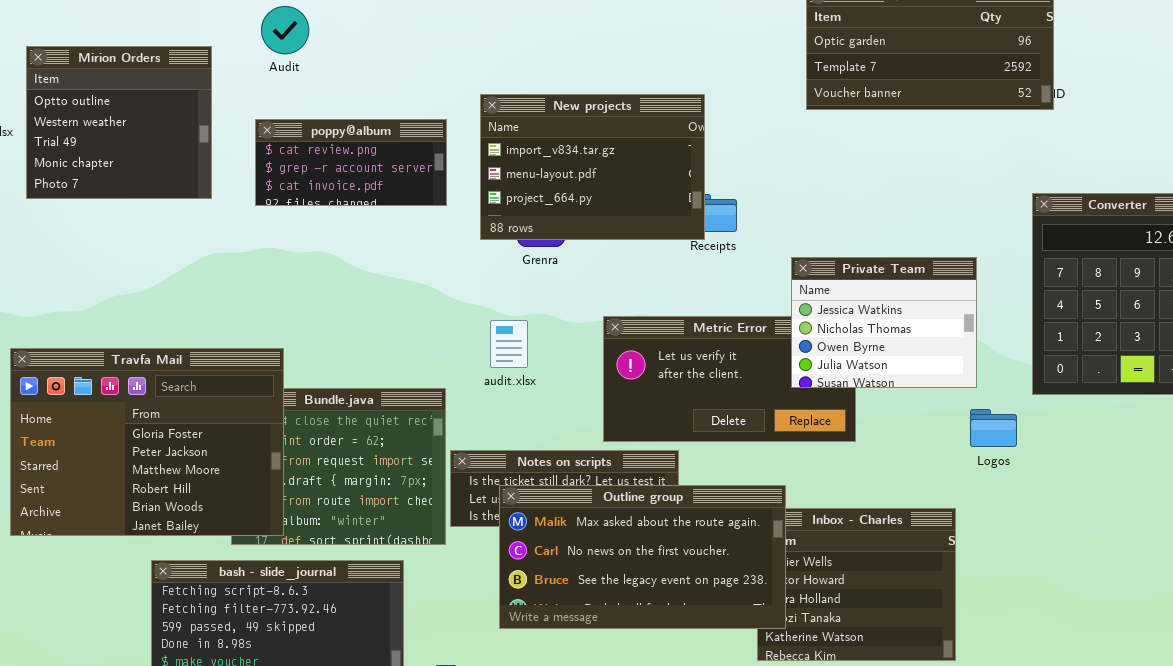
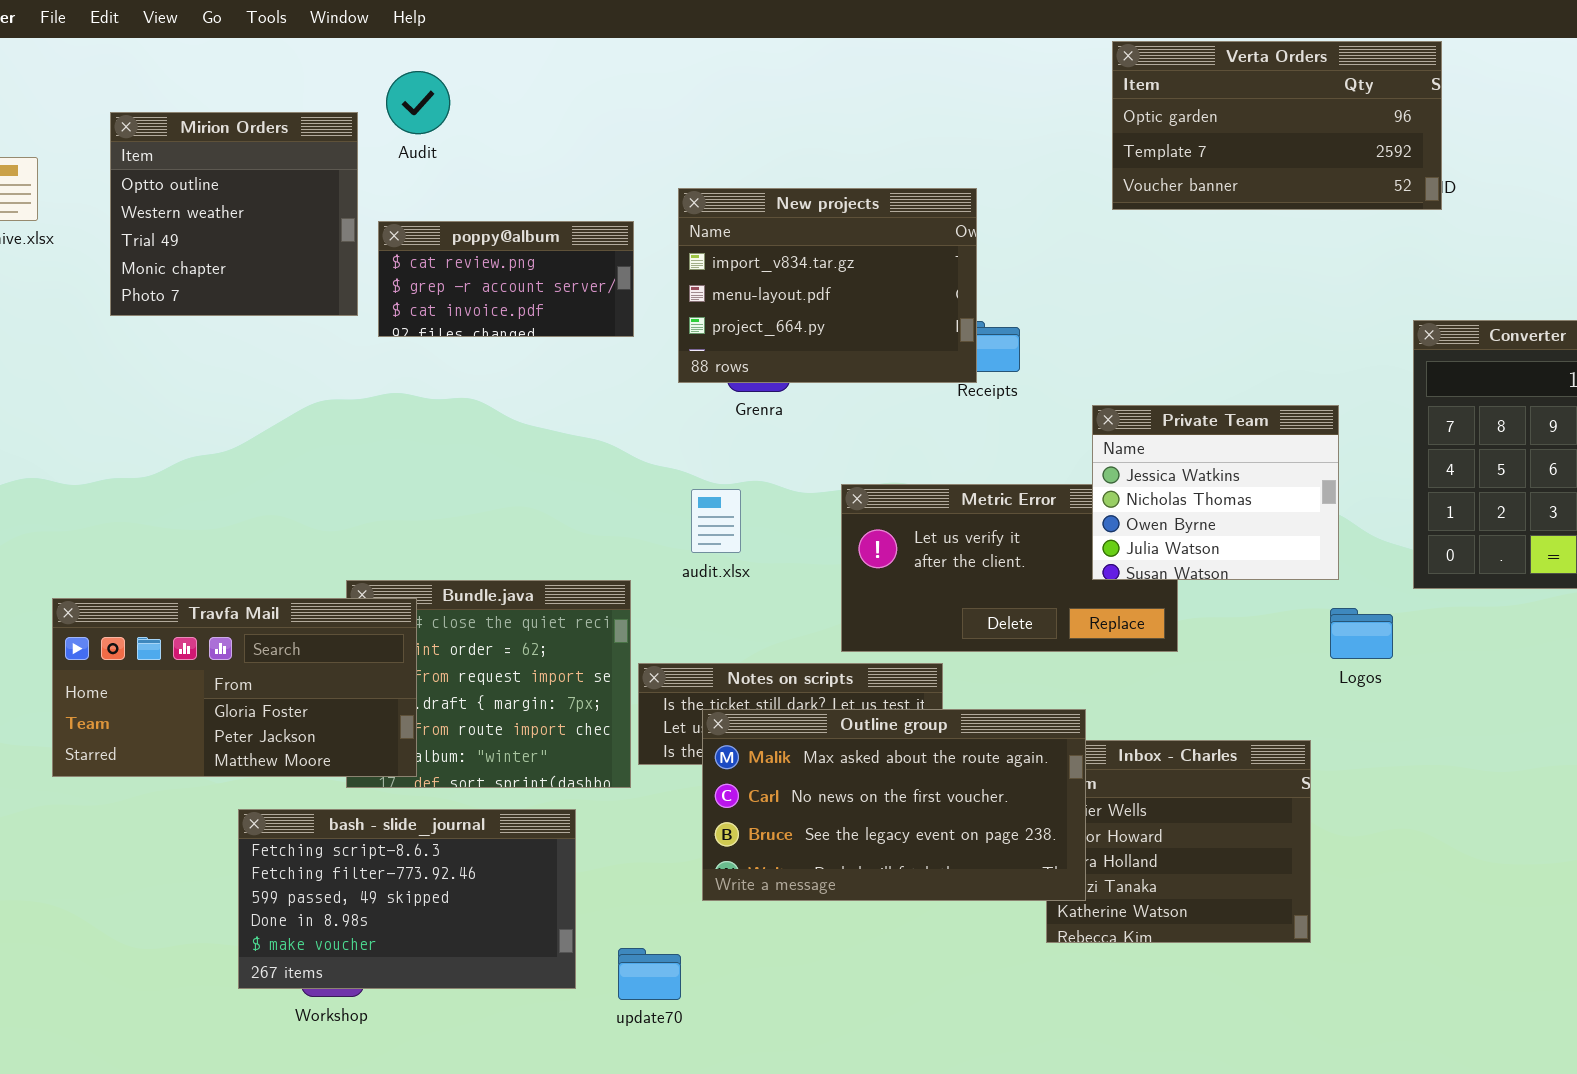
Mirion Orders: [26,46,212,199] -> [110,112,358,316], moved
Travfa Mail: [10,348,284,536] -> [52,598,417,777], resized

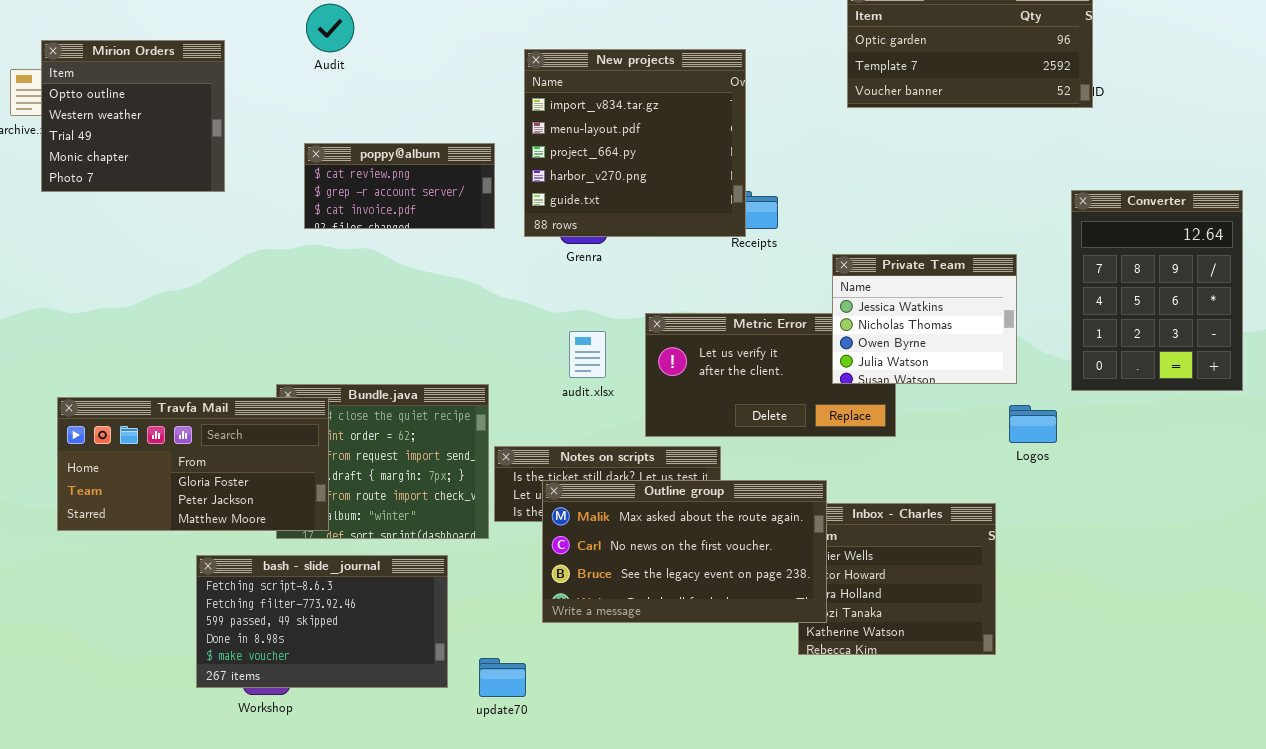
Mirion Orders: [110,112,358,316] -> [41,40,225,192], moved
New projects: [678,188,977,383] -> [524,49,746,237], resized
poppy@album: [378,221,634,337] -> [304,143,495,229], moved
audit.xlsx: [691,489,741,553] -> [569,331,606,378], moved

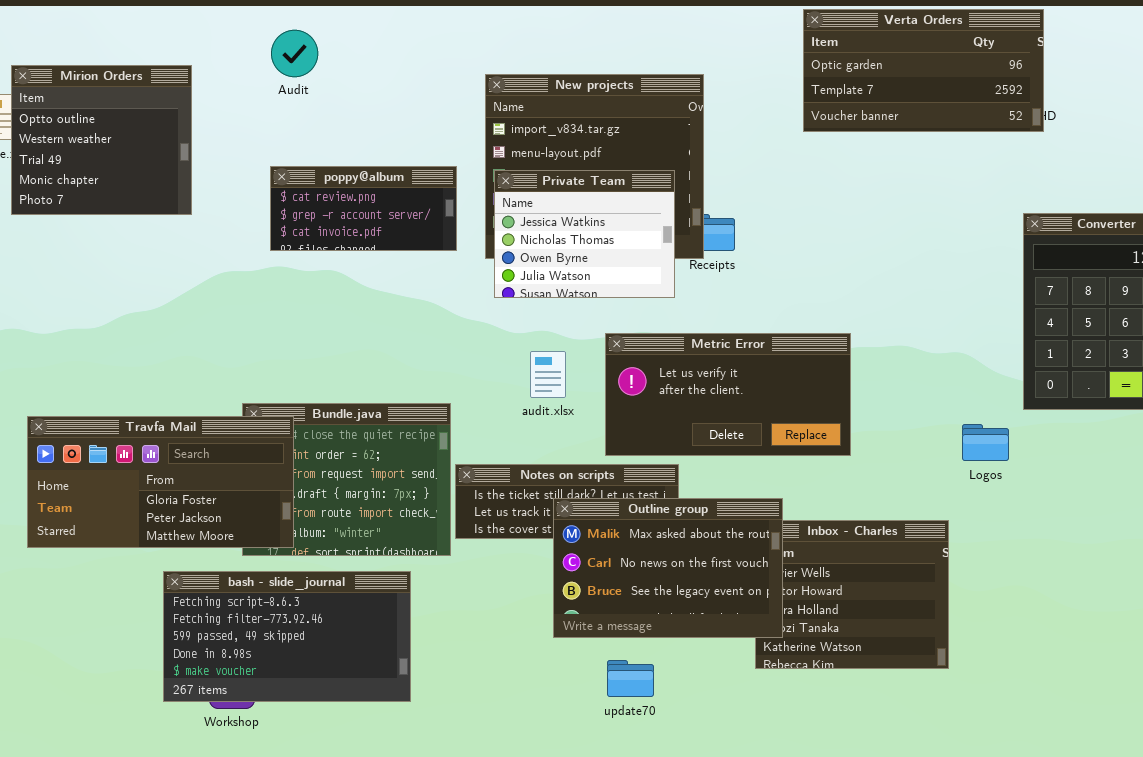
Private Team: [832,254,1017,384] -> [494,170,675,298], moved
Outline group: [542,480,827,623] -> [553,498,783,638], resized
update70: [479,658,526,697] -> [607,660,654,697], moved

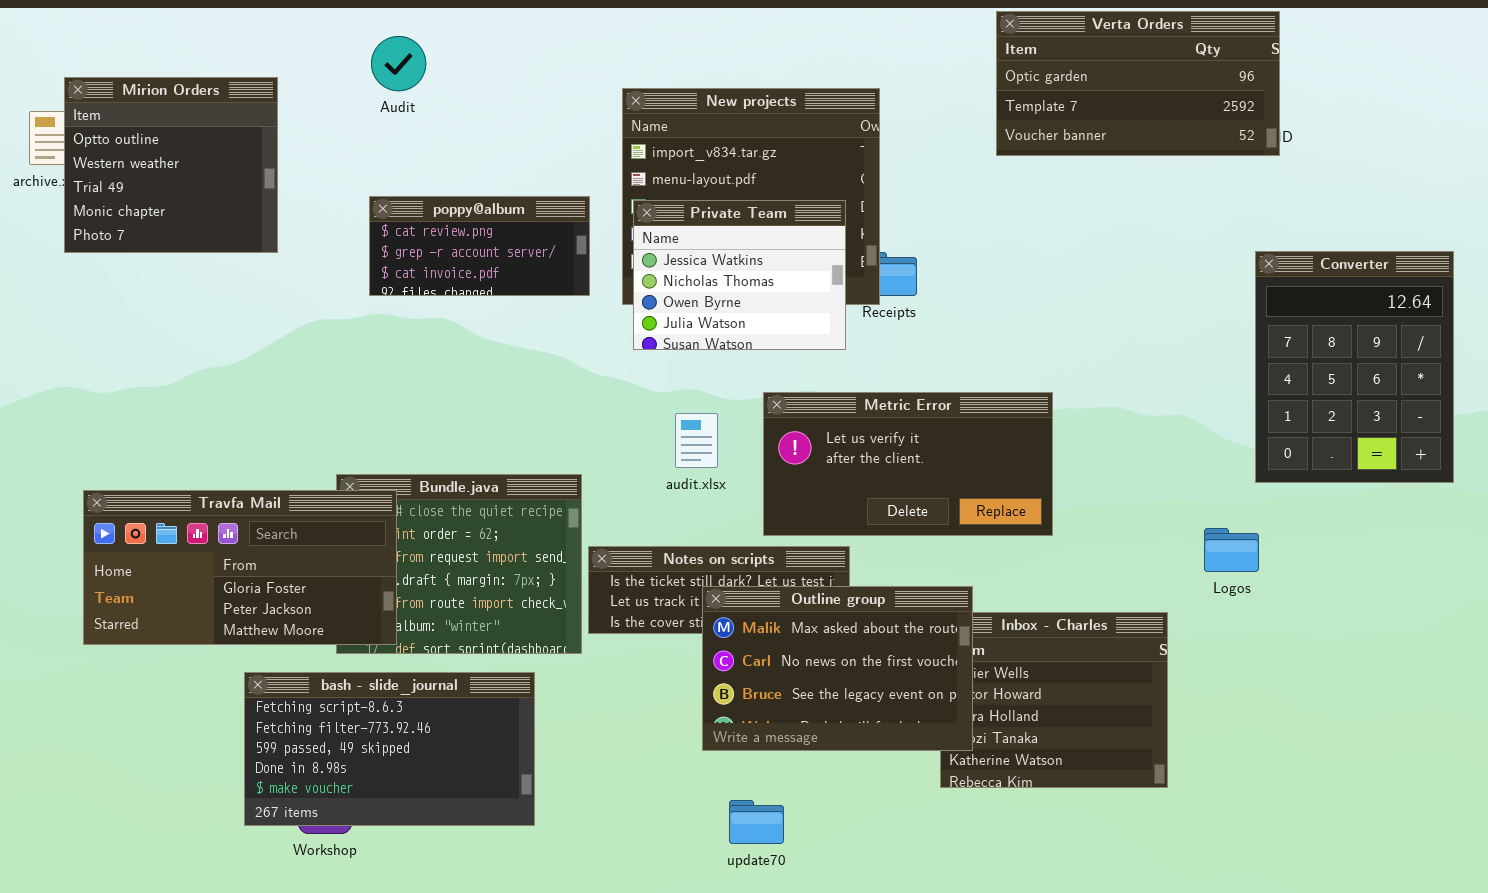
Logos: [962,424,1009,461] -> [1204,528,1259,572], moved
update70: [607,660,654,697] -> [729,800,784,844], moved

